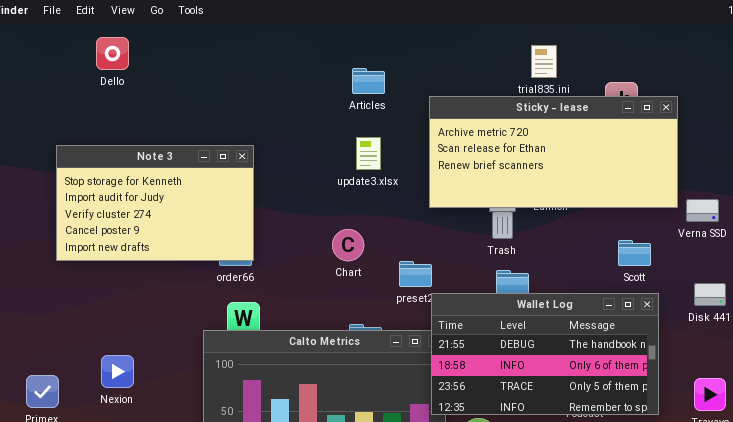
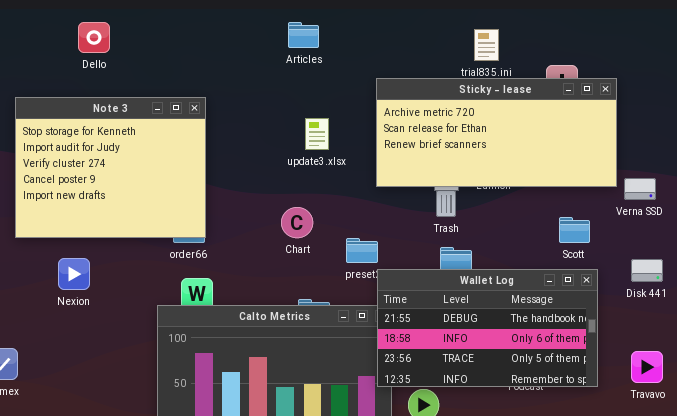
Dello: [96,37,129,70] -> [78,22,110,53], moved
Articles: [352,68,385,94] -> [288,22,319,48], moved
Note 3: [56,145,254,261] -> [15,97,206,238], resized
Nexion: [101,355,134,388] -> [58,258,90,290], moved

